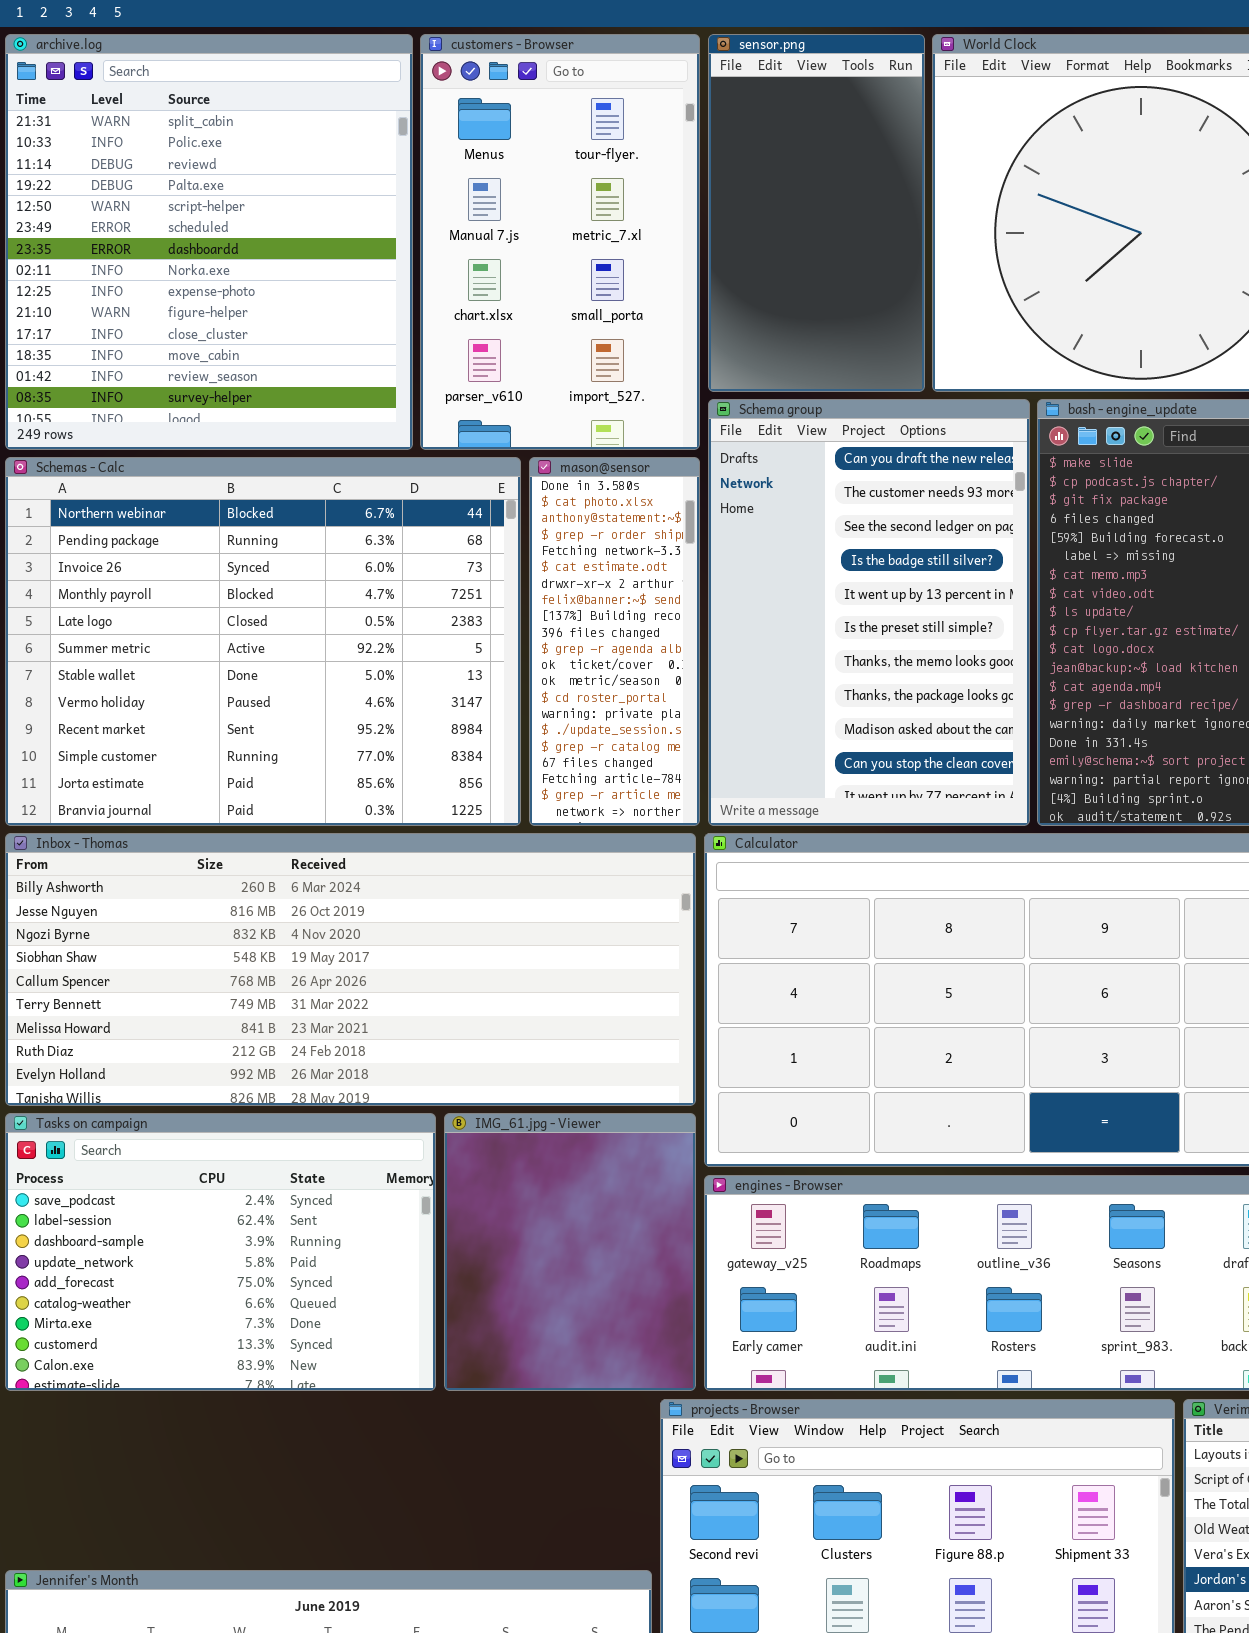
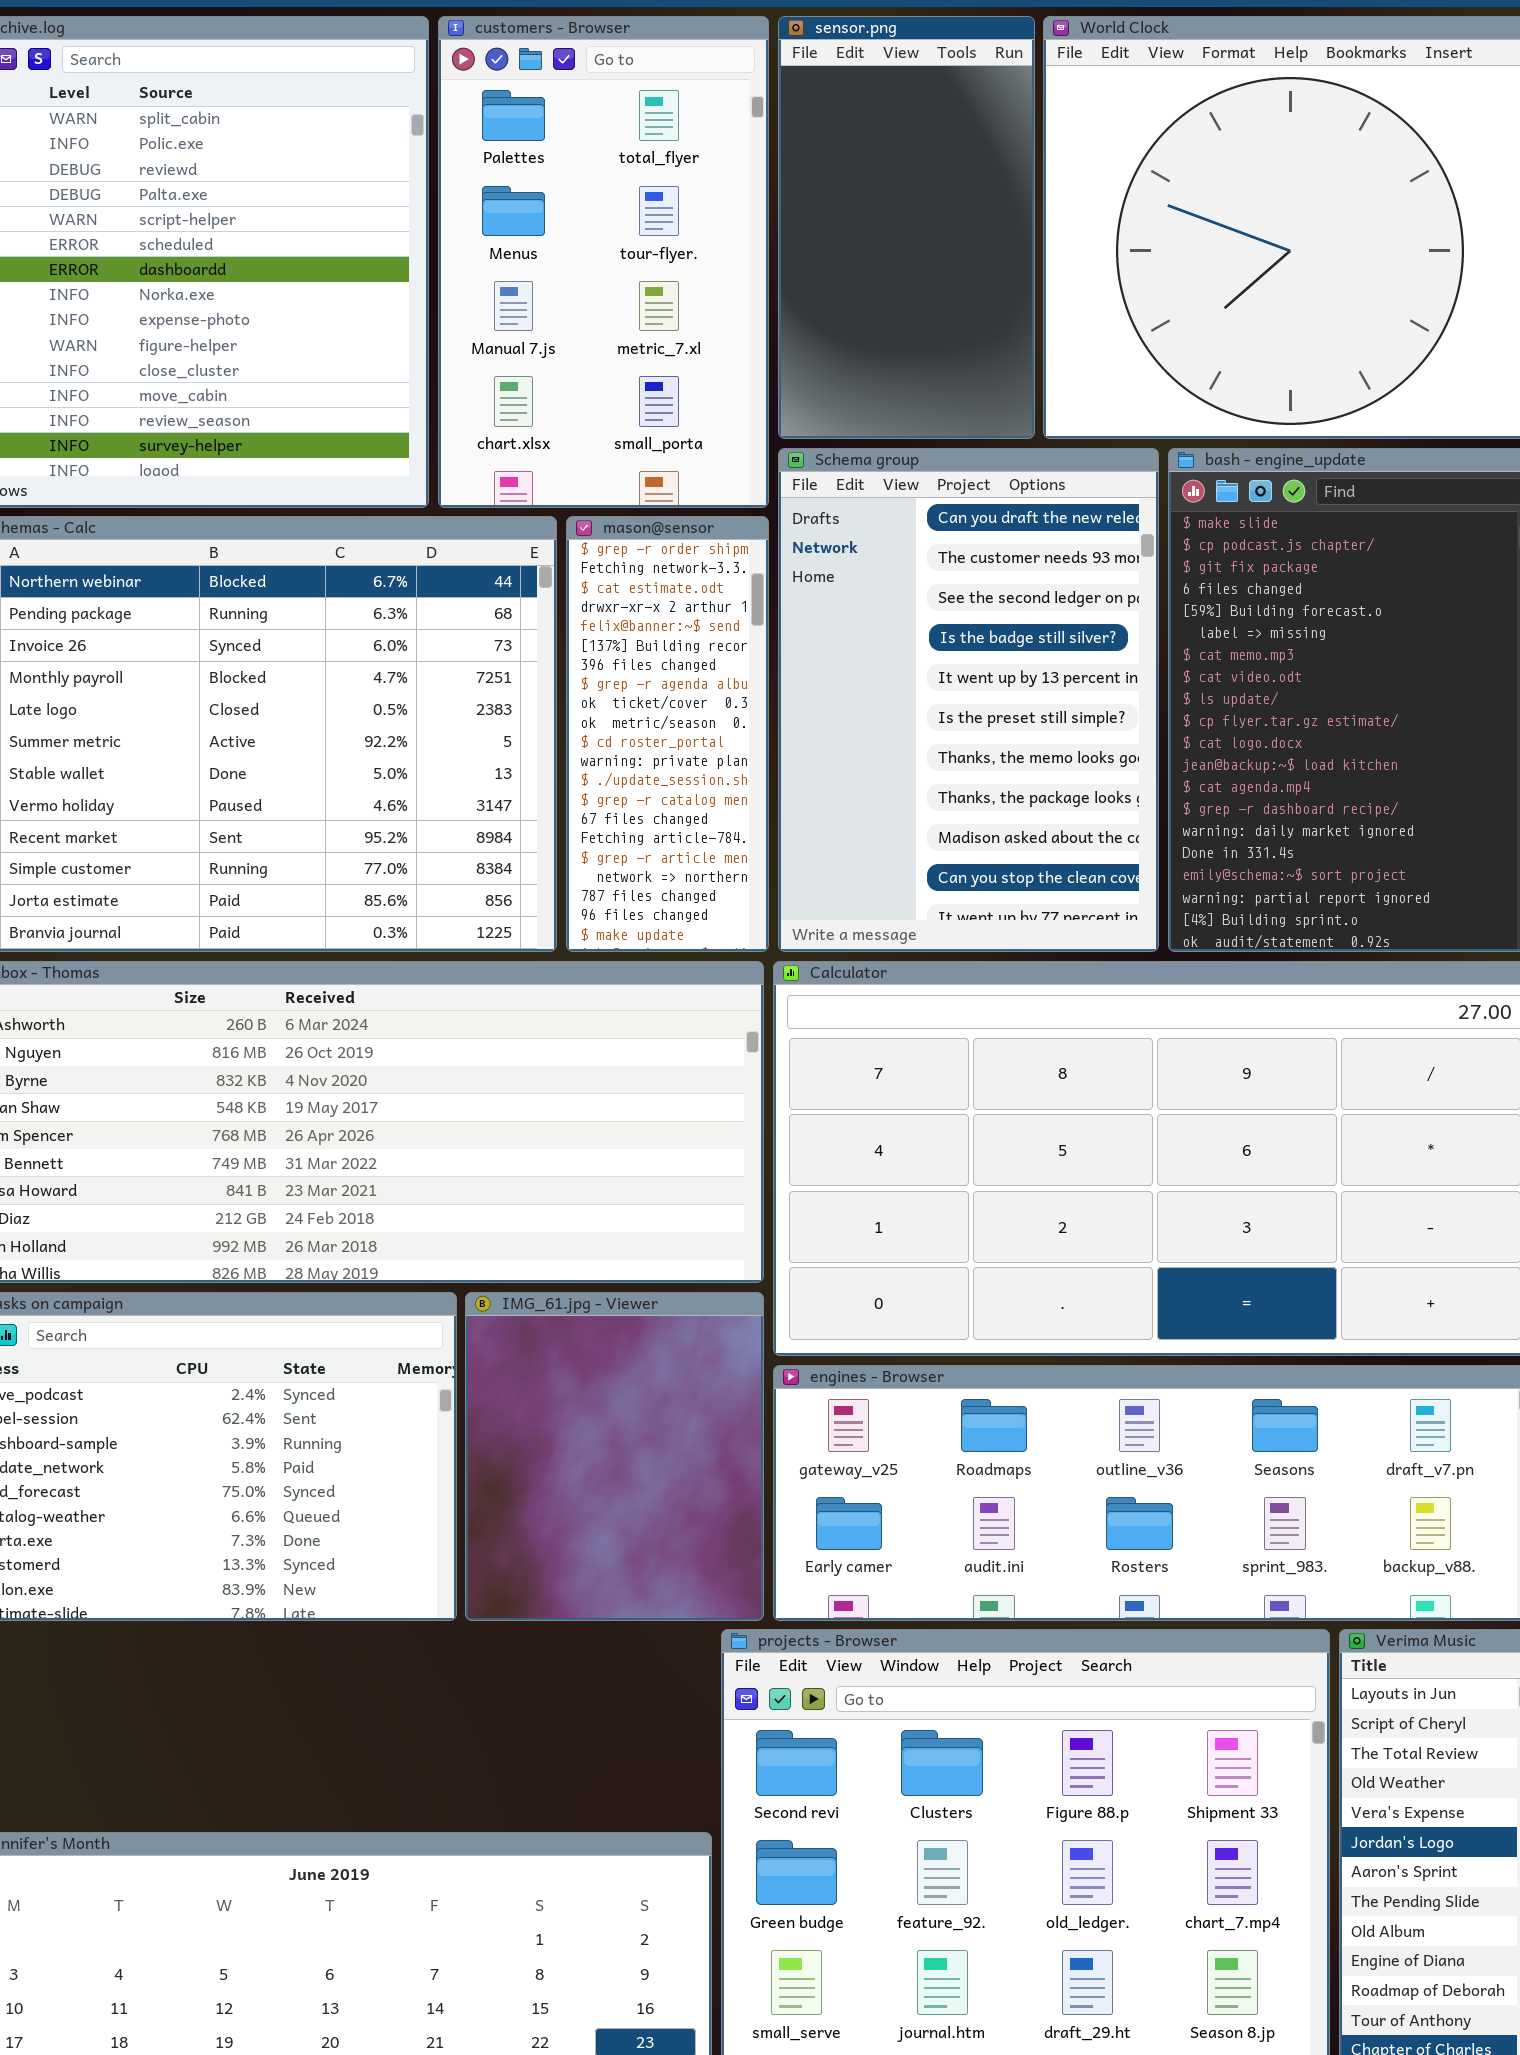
customers - Browser: [420,34,700,450] -> [438,16,769,508], scrolled up 1 row
mason@sensor: [529,457,700,826] -> [566,516,769,952], scrolled down 3 rows

